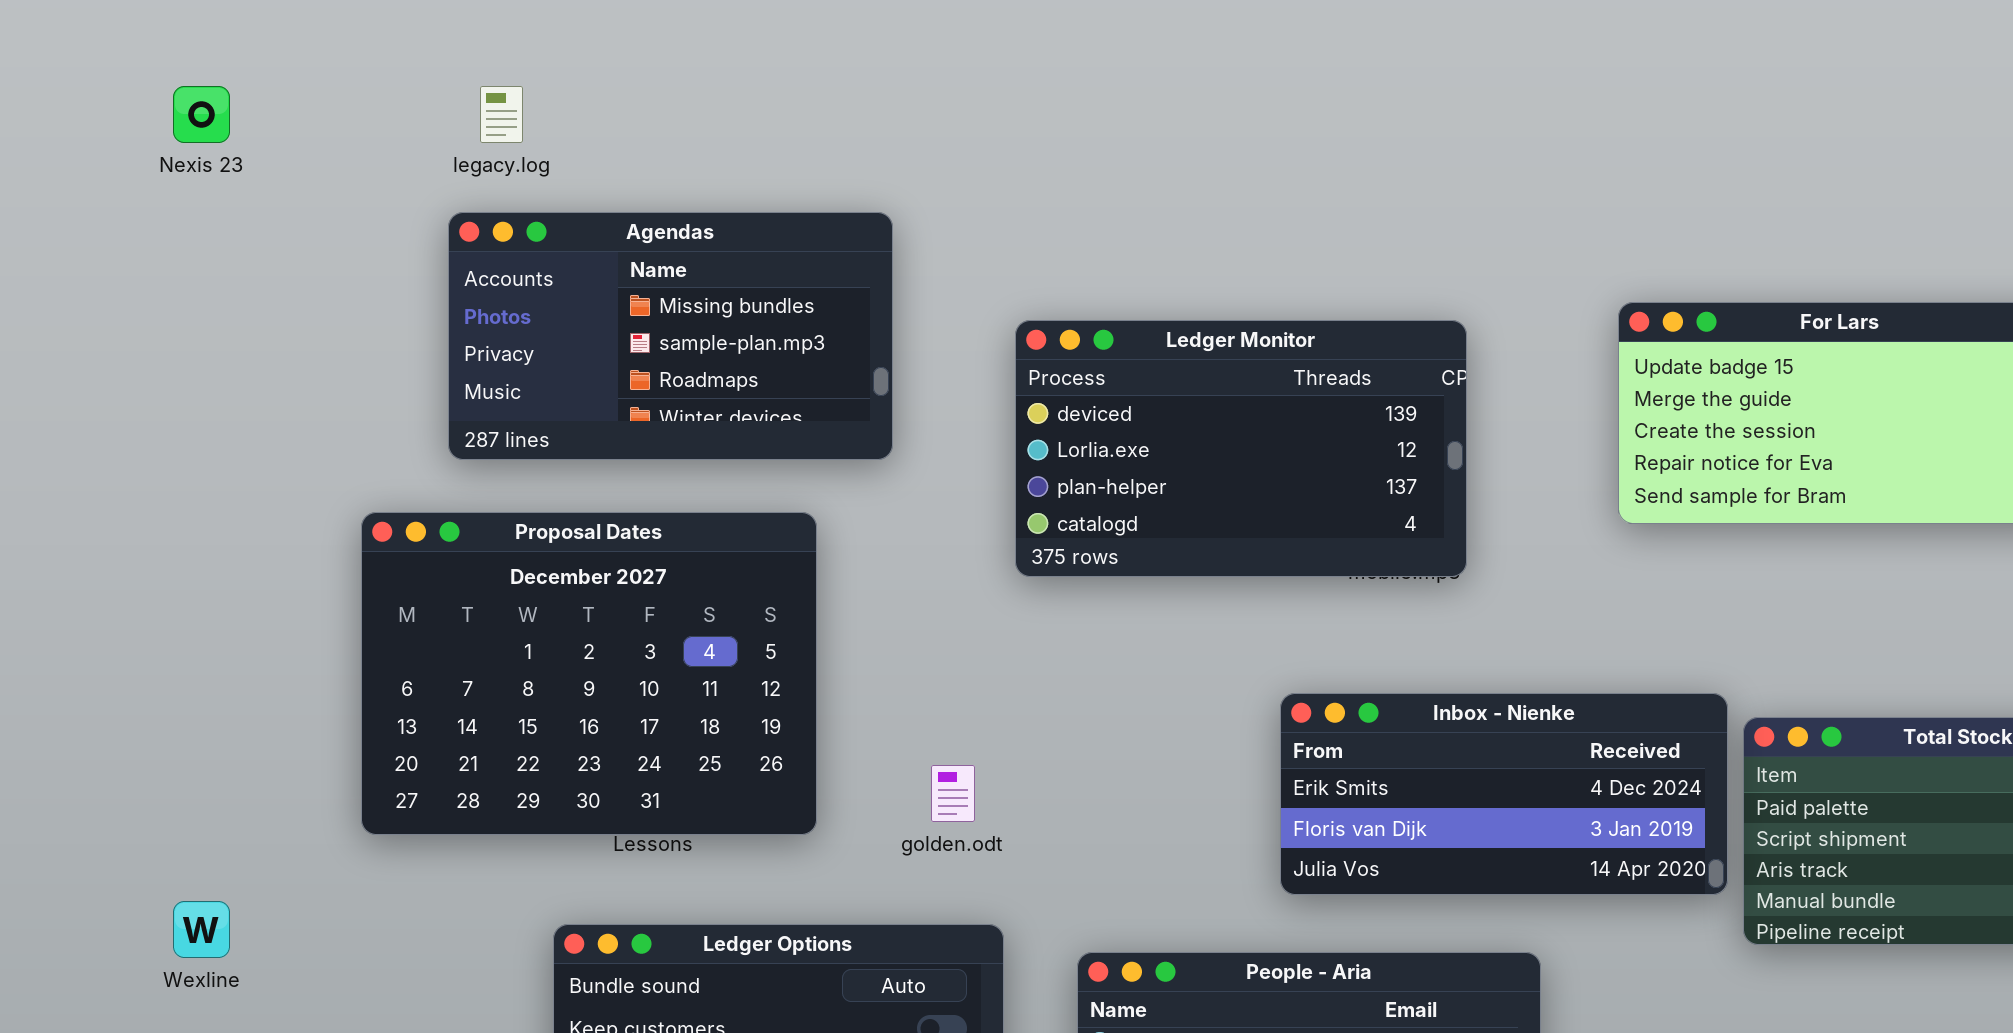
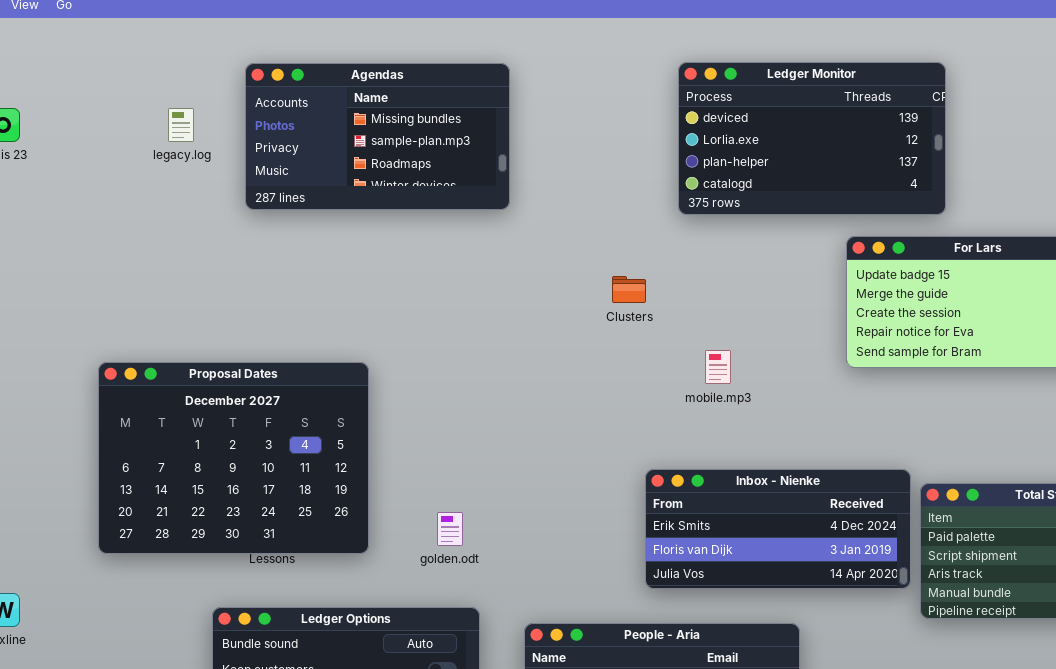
Agendas: [448,212,893,460] -> [245,63,510,210], moved
Ledger Monitor: [1015,320,1467,577] -> [678,62,946,215], moved

